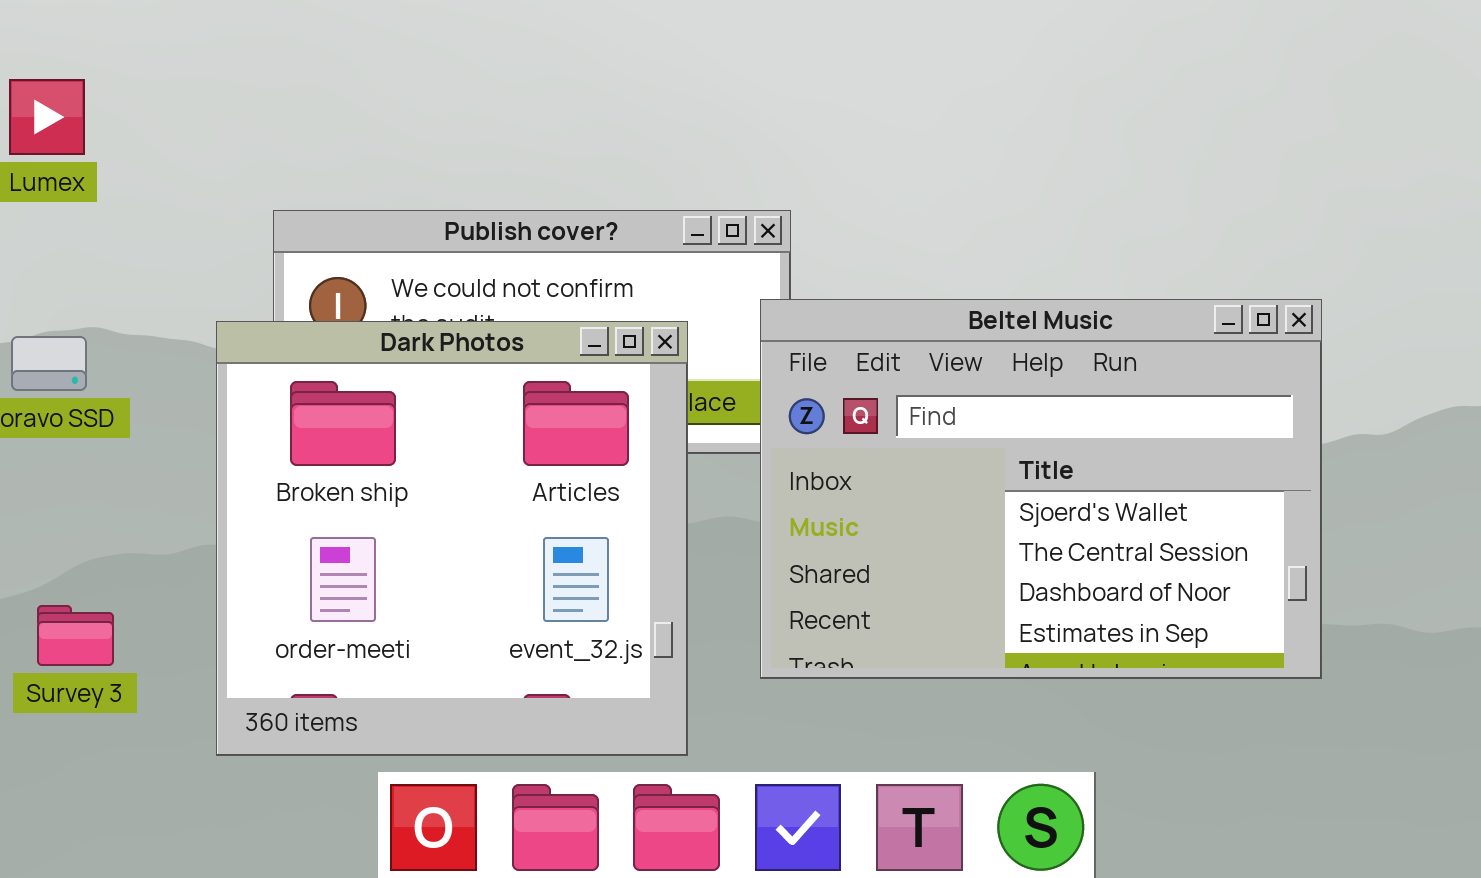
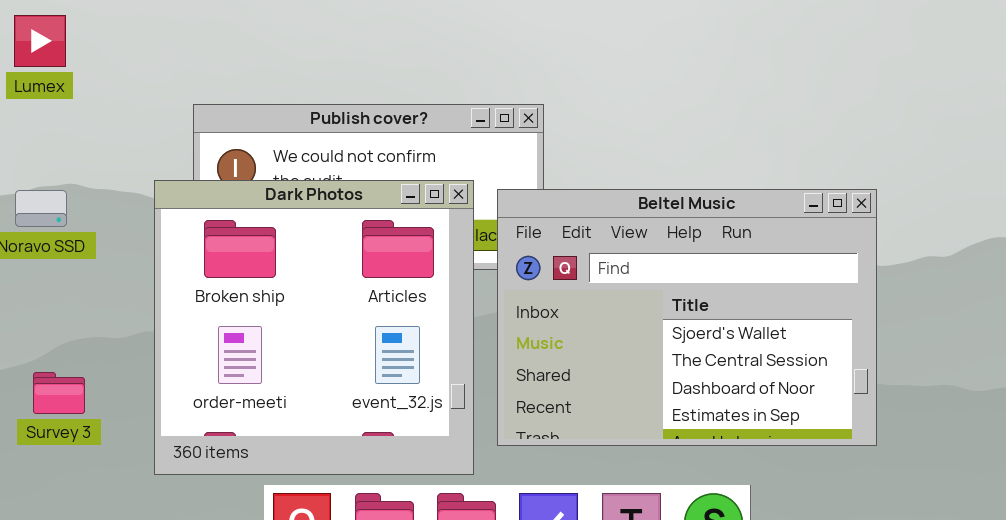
Beltel Music: [760,299,1322,679] -> [497,189,877,446], moved

